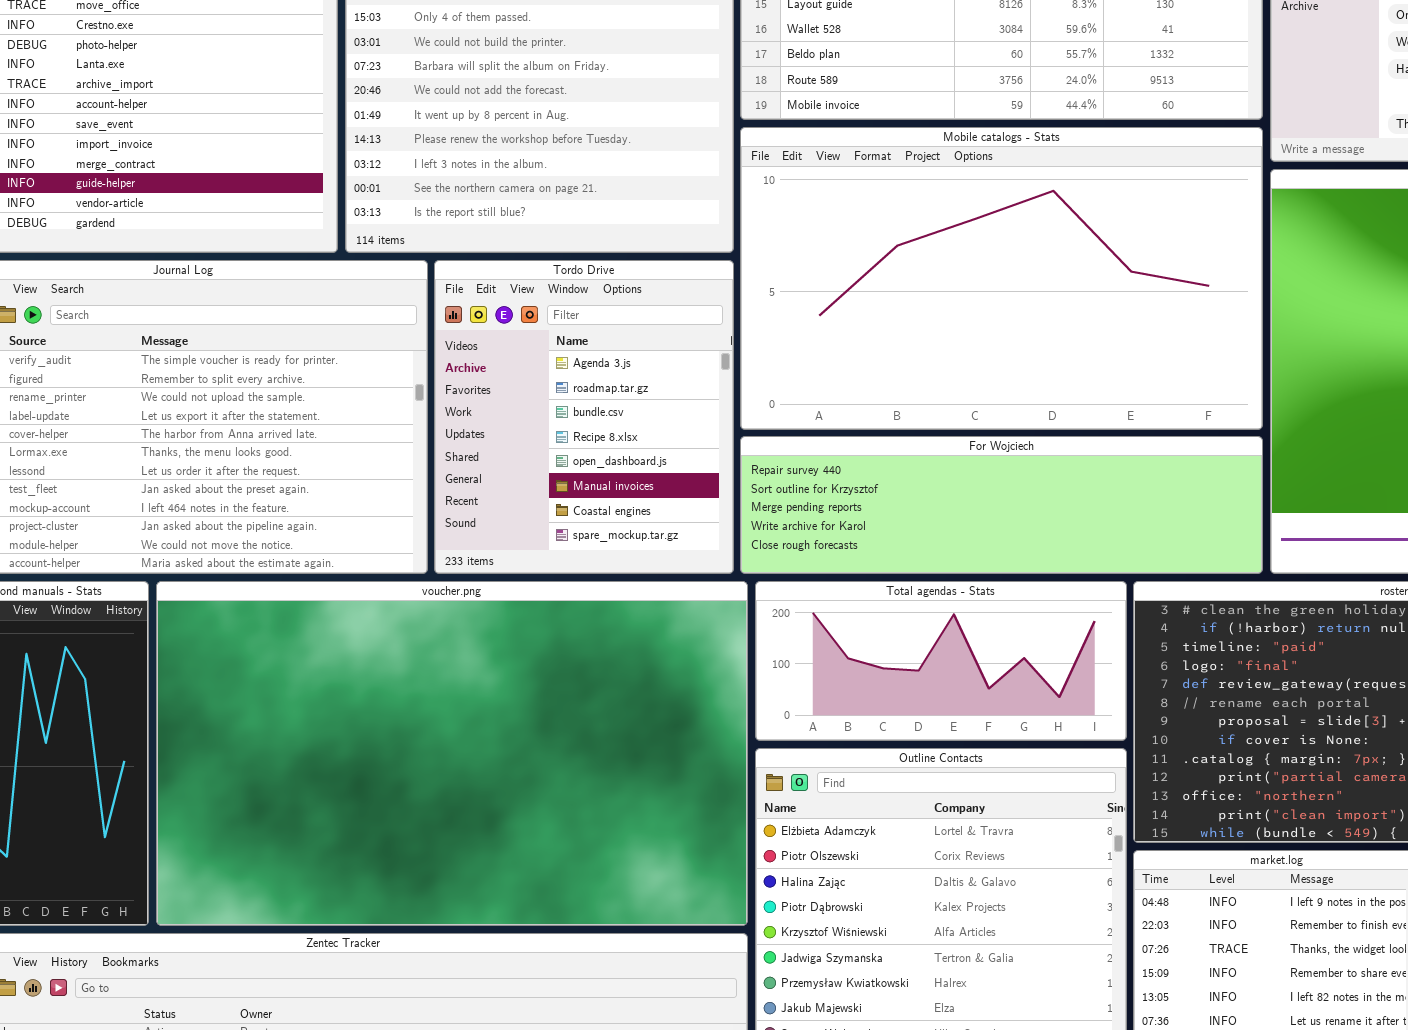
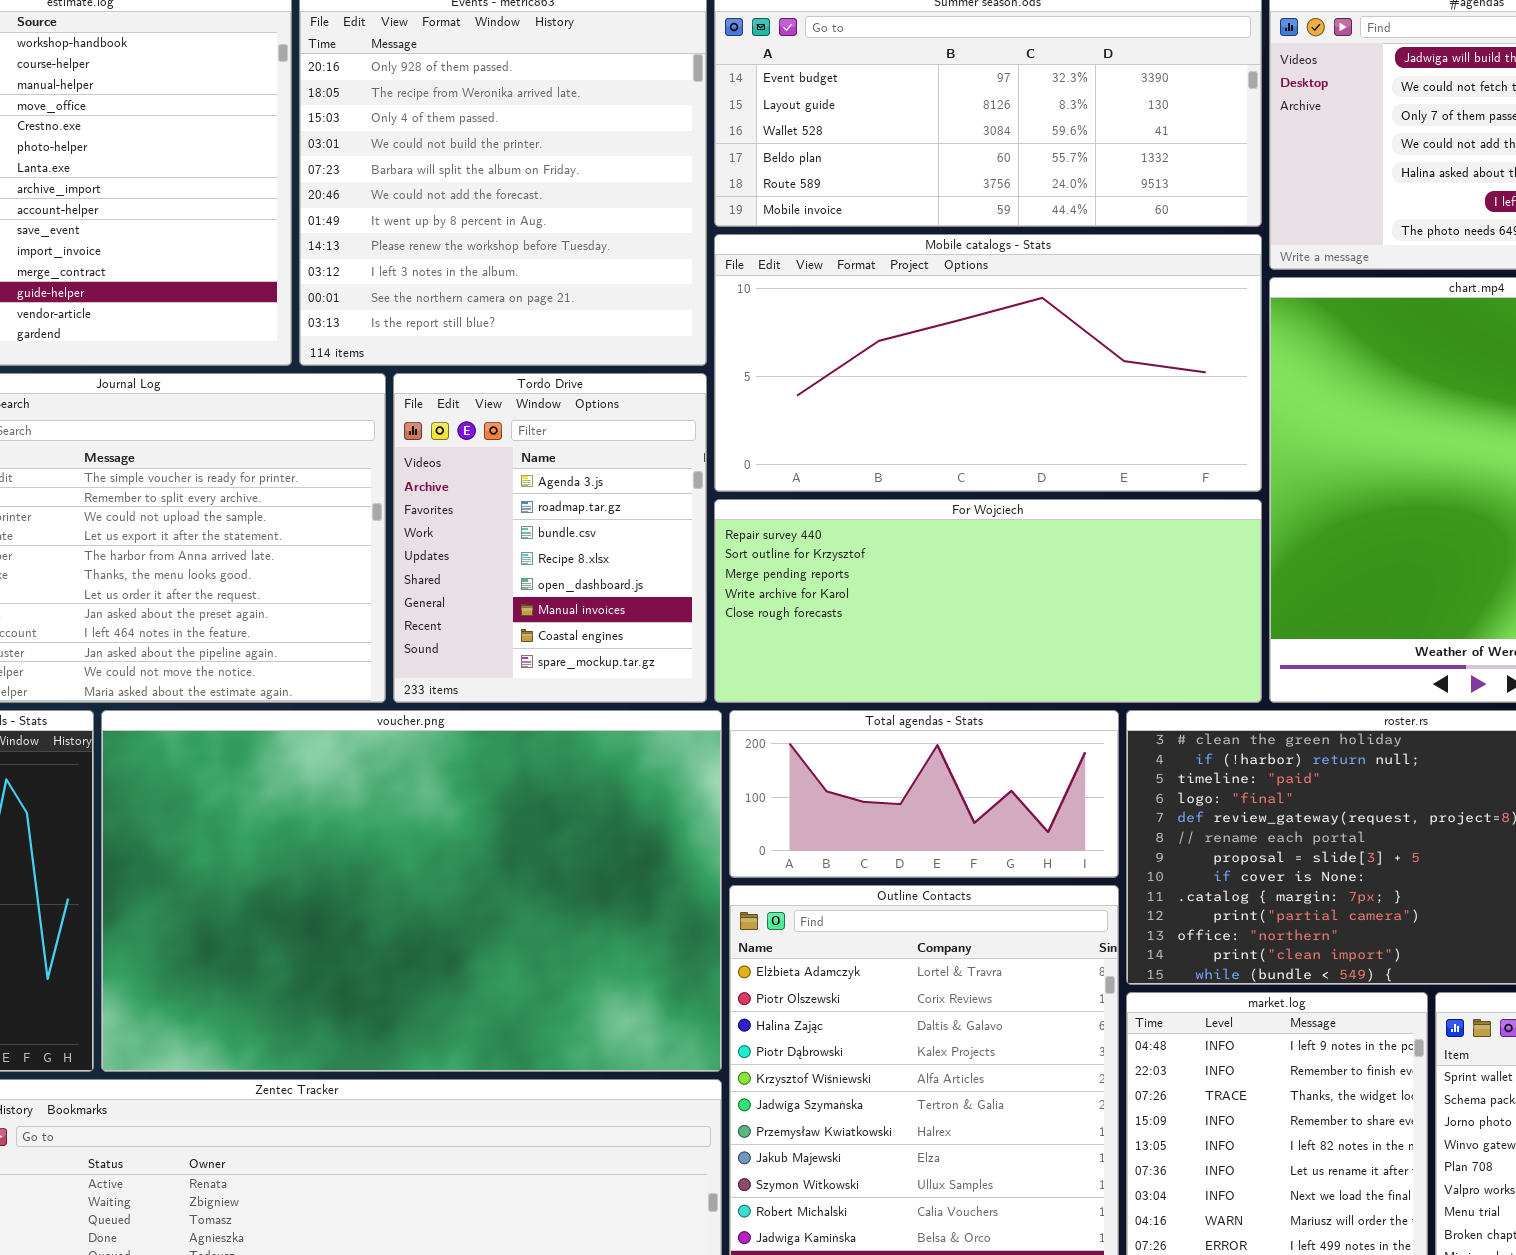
Mobile catalogs - Stats: [740,127,1263,430] -> [714,234,1262,492], resized
For Wojciech: [740,436,1263,574] -> [714,499,1262,703], resized

